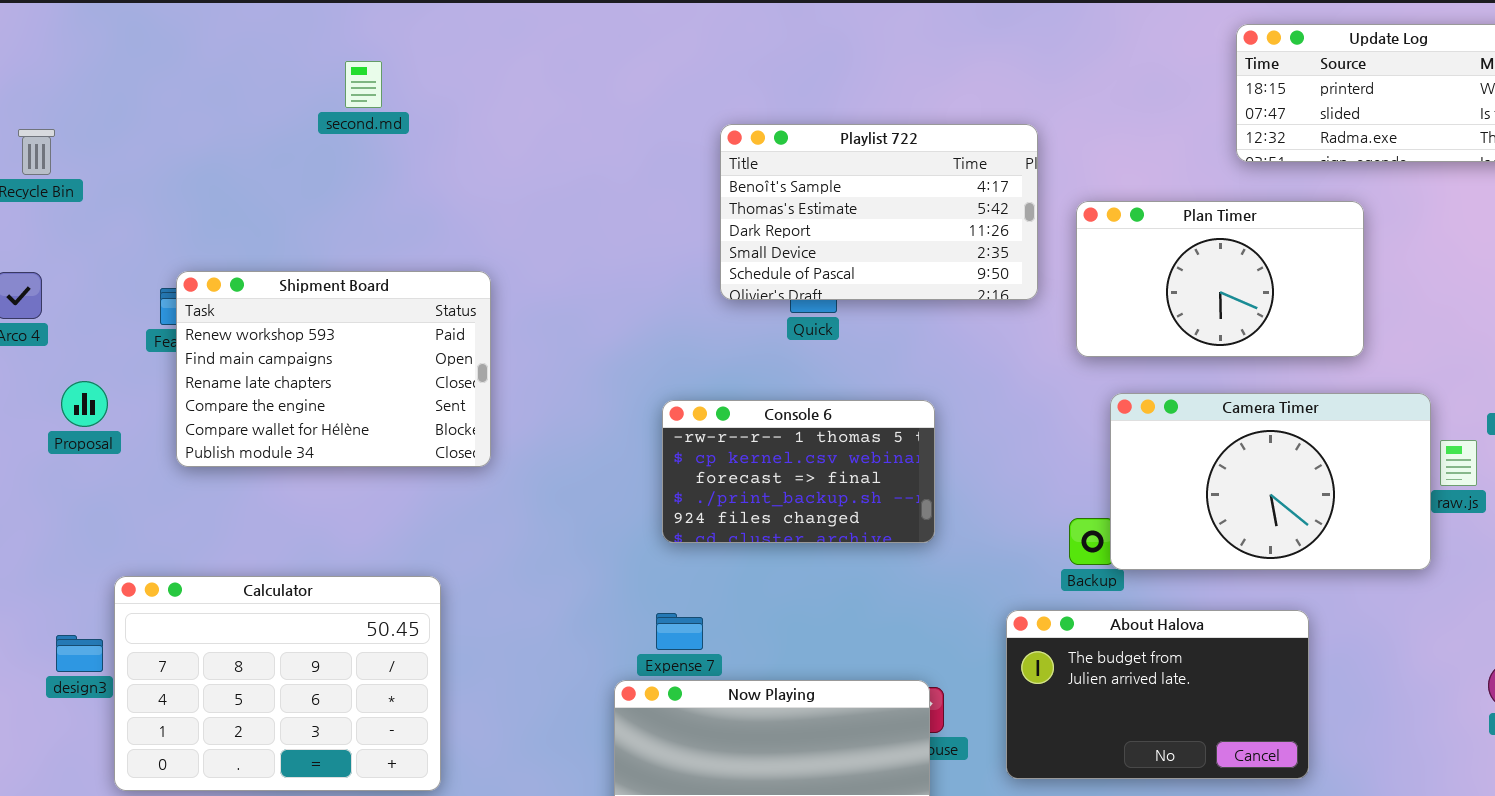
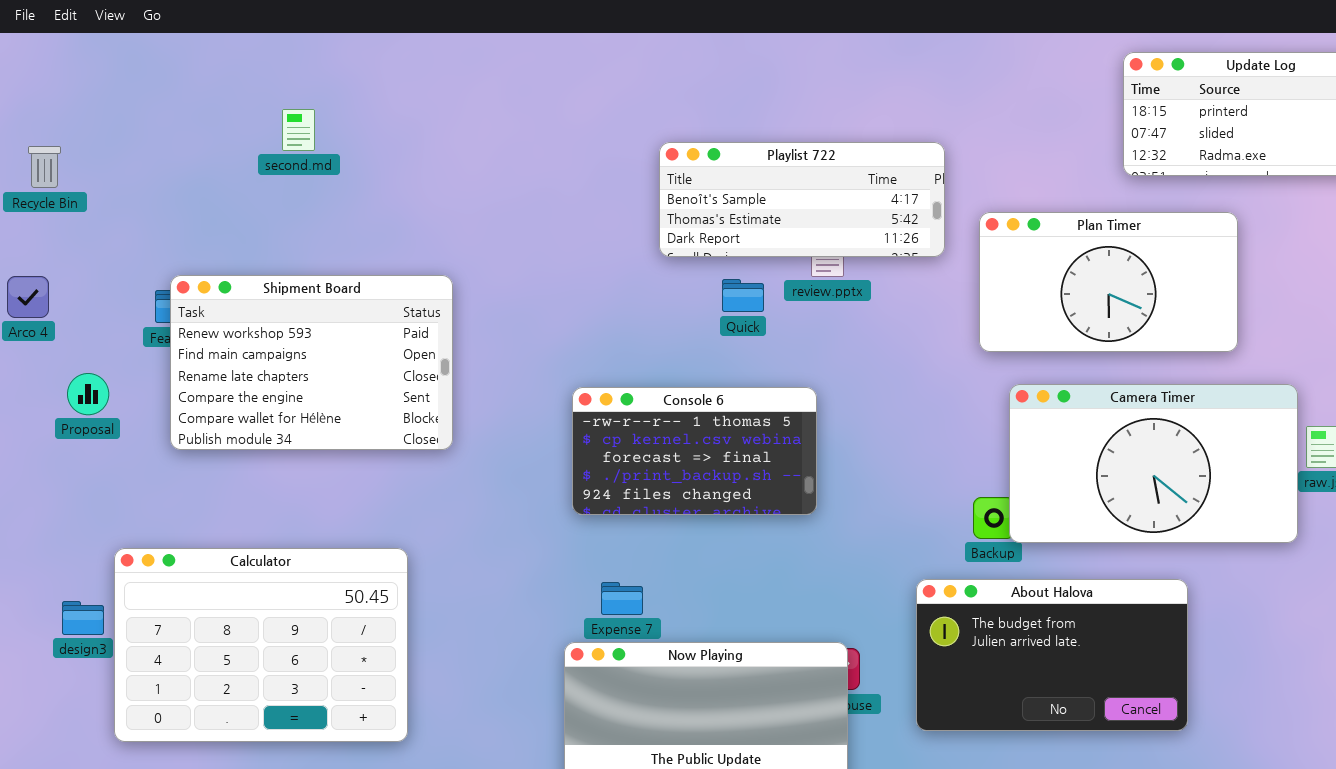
second.md: [345,61,382,108] -> [282,109,315,151], moved
Playlist 722: [720,124,1038,300] -> [659,142,945,257], resized
Console 6: [662,400,935,543] -> [572,387,817,515], moved

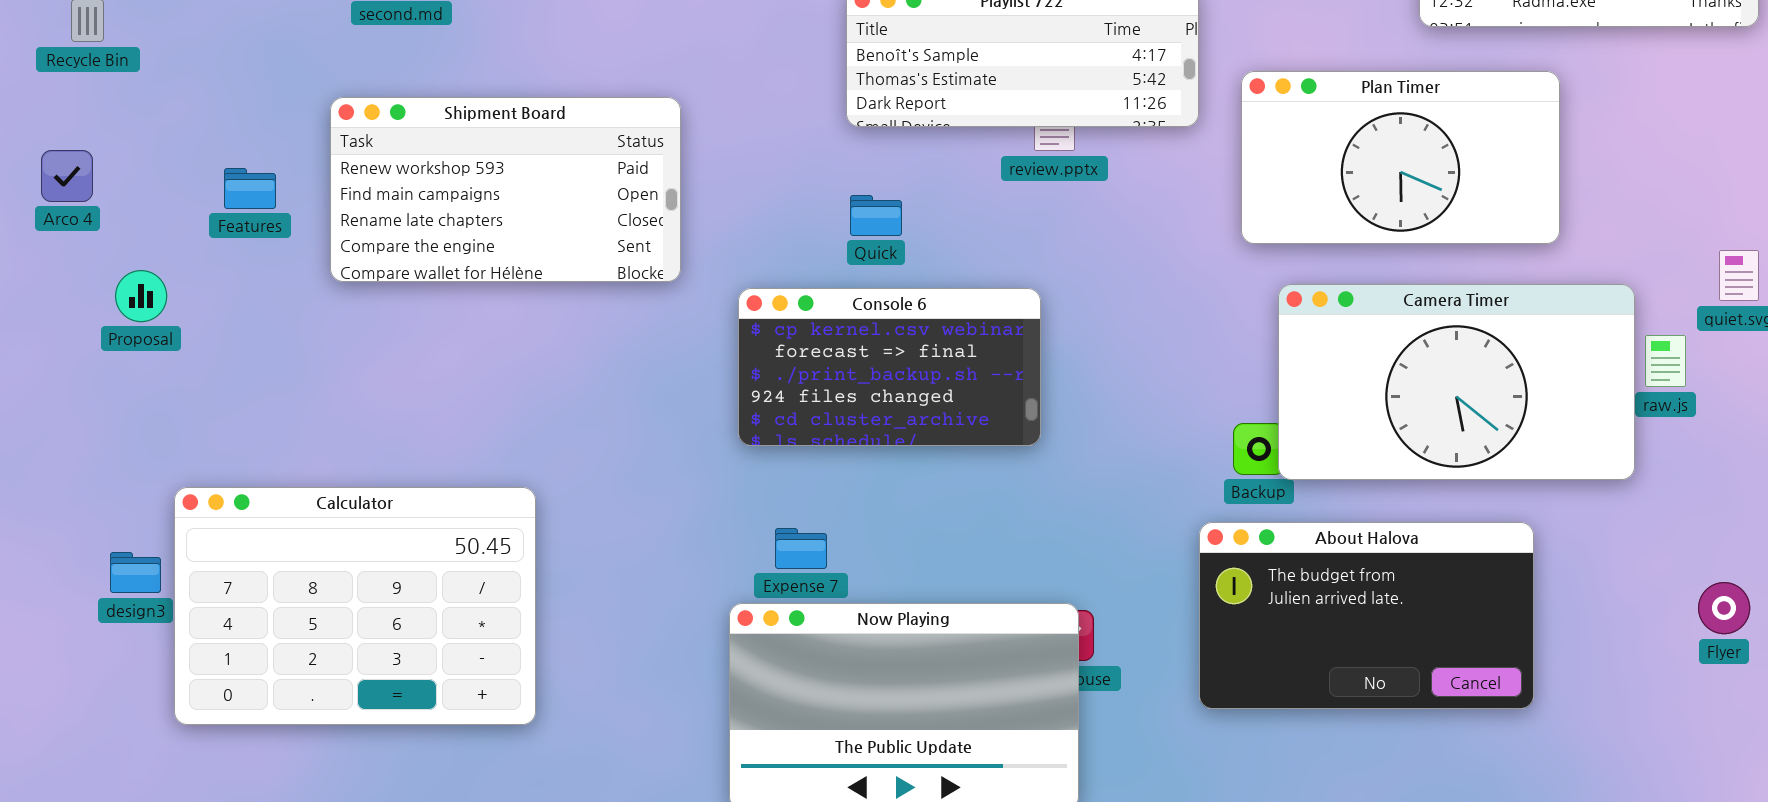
Shipment Board: [170,275,453,450] -> [330,97,681,282], moved, resized
Quick: [722,279,764,312] -> [850,195,902,236], moved
Console 6: [572,387,817,515] -> [738,288,1041,446], scrolled down 1 row
About Halova: [916,579,1188,731] -> [1199,522,1534,709], moved

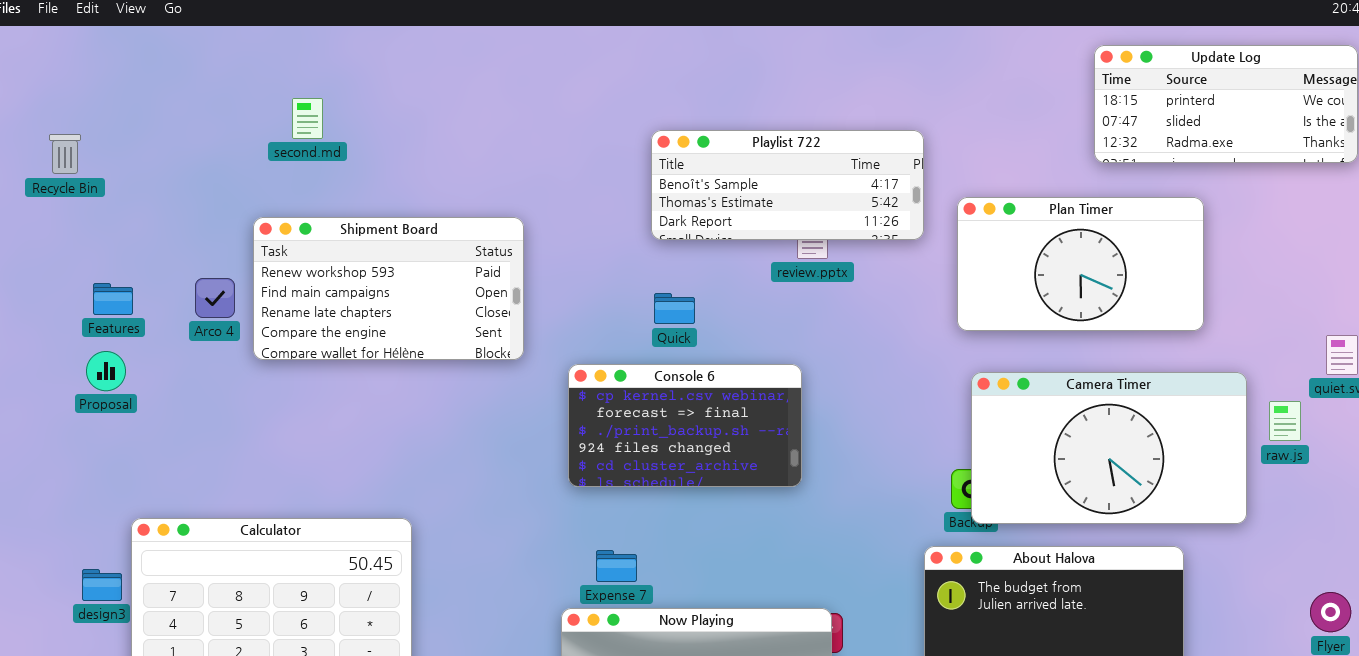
Arco 4: [41,150,93,202] -> [195,278,235,318], moved
Features: [224,168,276,209] -> [93,283,133,315], moved
Camera Timer: [1278,284,1635,480] -> [971,372,1247,524], moved

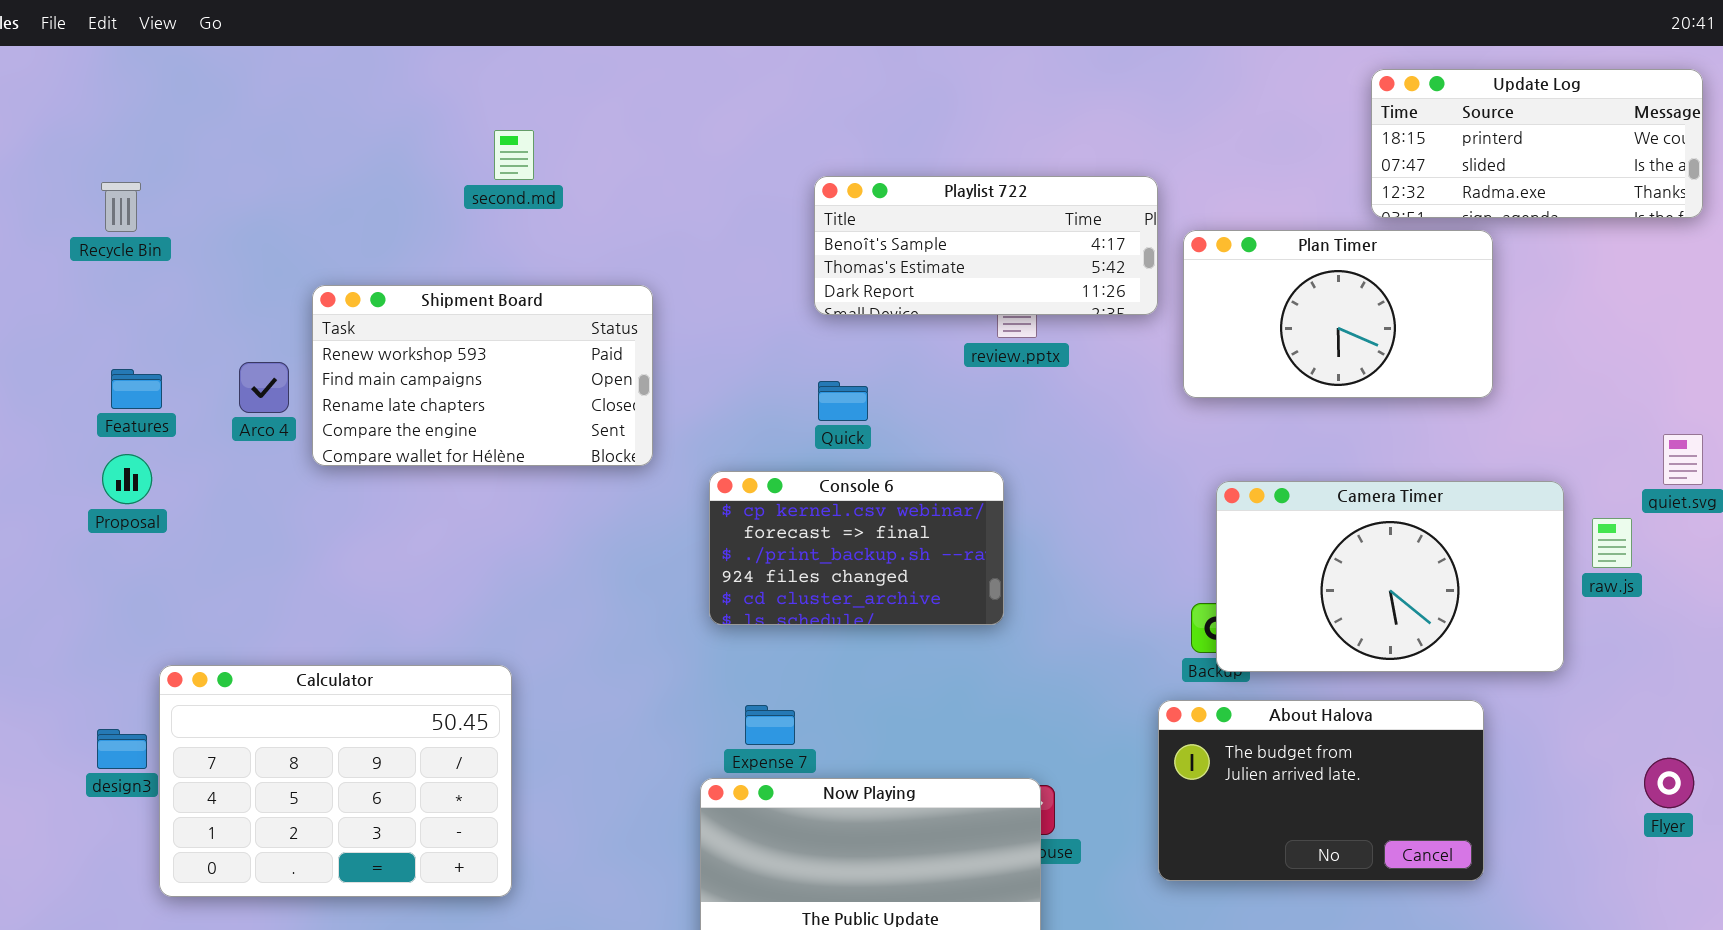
second.md: [292,98,323,139] -> [494,130,534,180], moved
Recycle Bin: [49,134,81,174] -> [101,182,141,232], moved
Plan Timer: [957,197,1204,331] -> [1183,230,1493,398], moved

